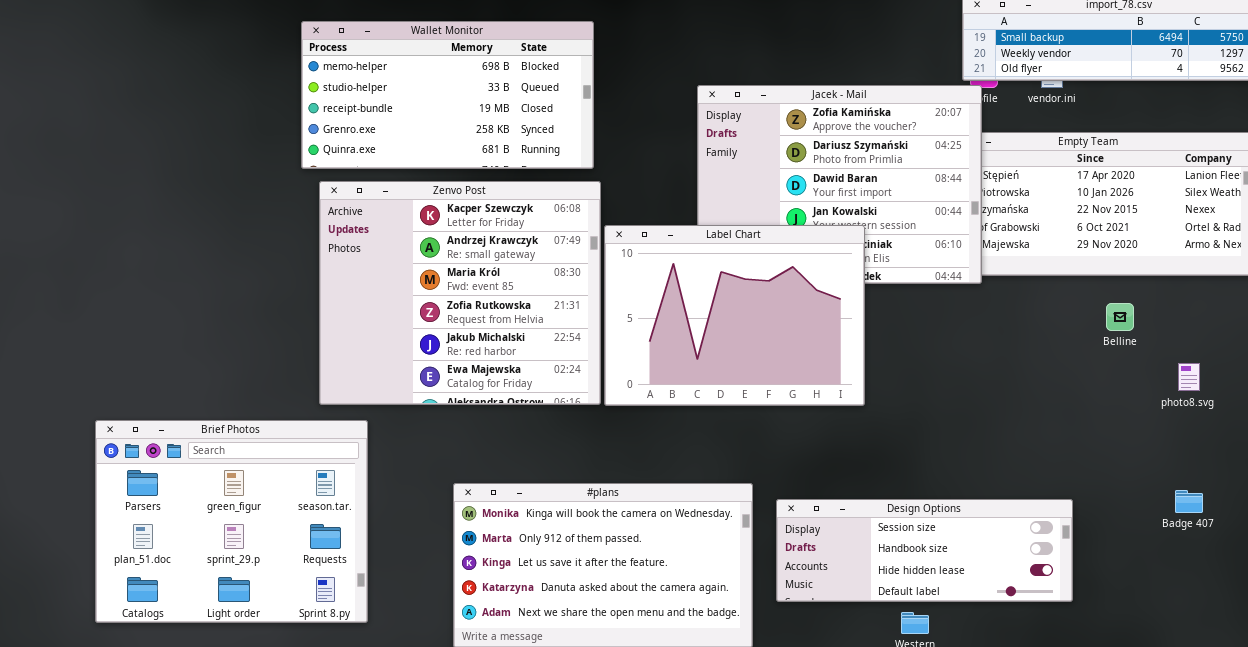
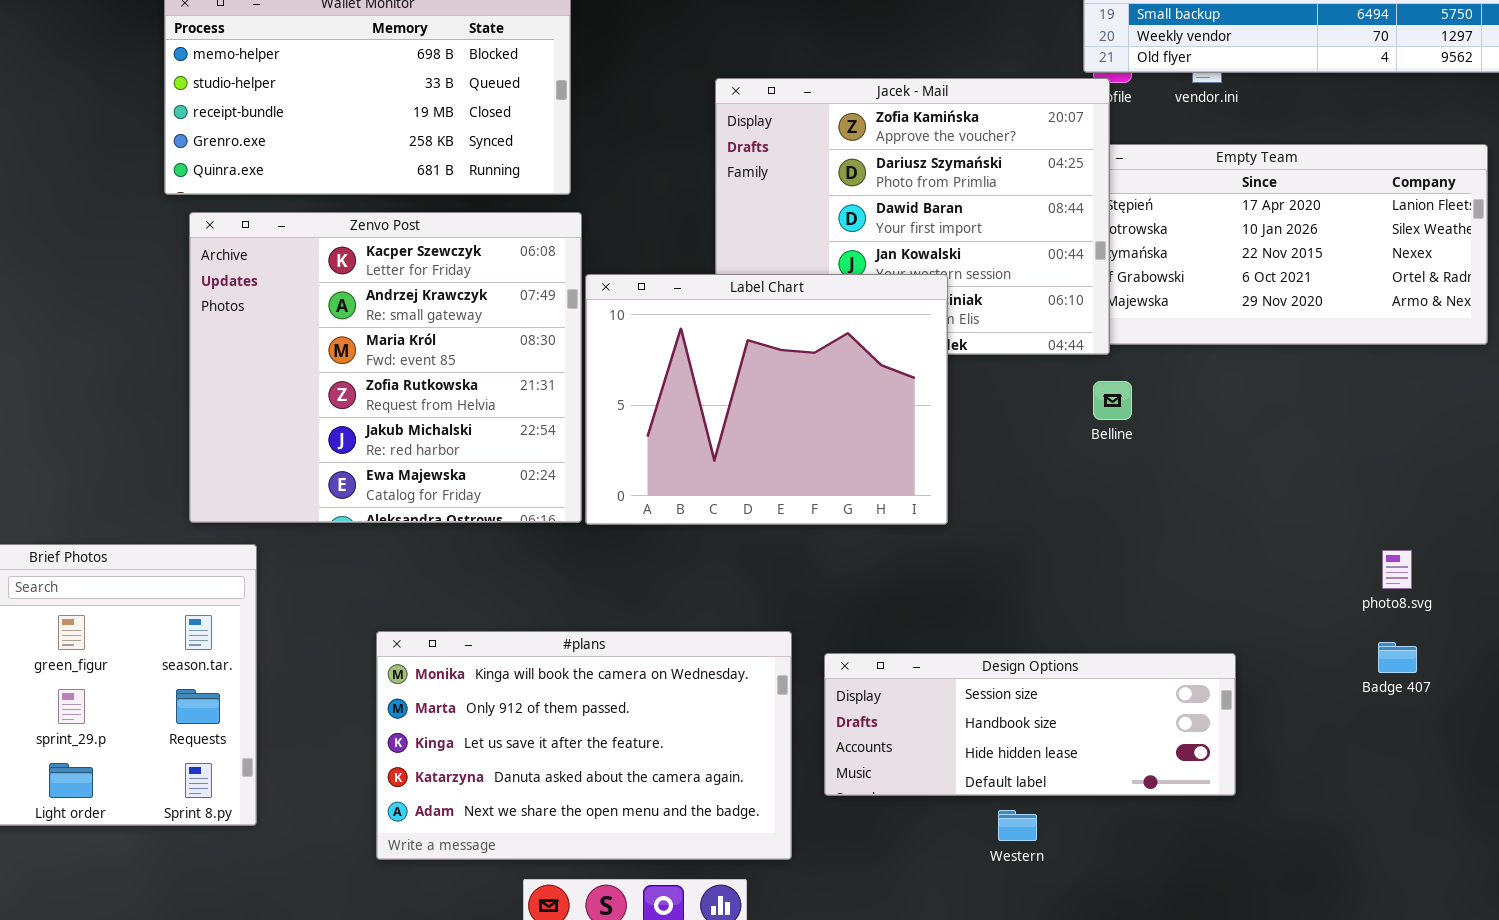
Belline: [1106,303,1134,331] -> [1093,381,1132,420], moved
photo8.svg: [1178,363,1200,391] -> [1382,550,1412,589], moved

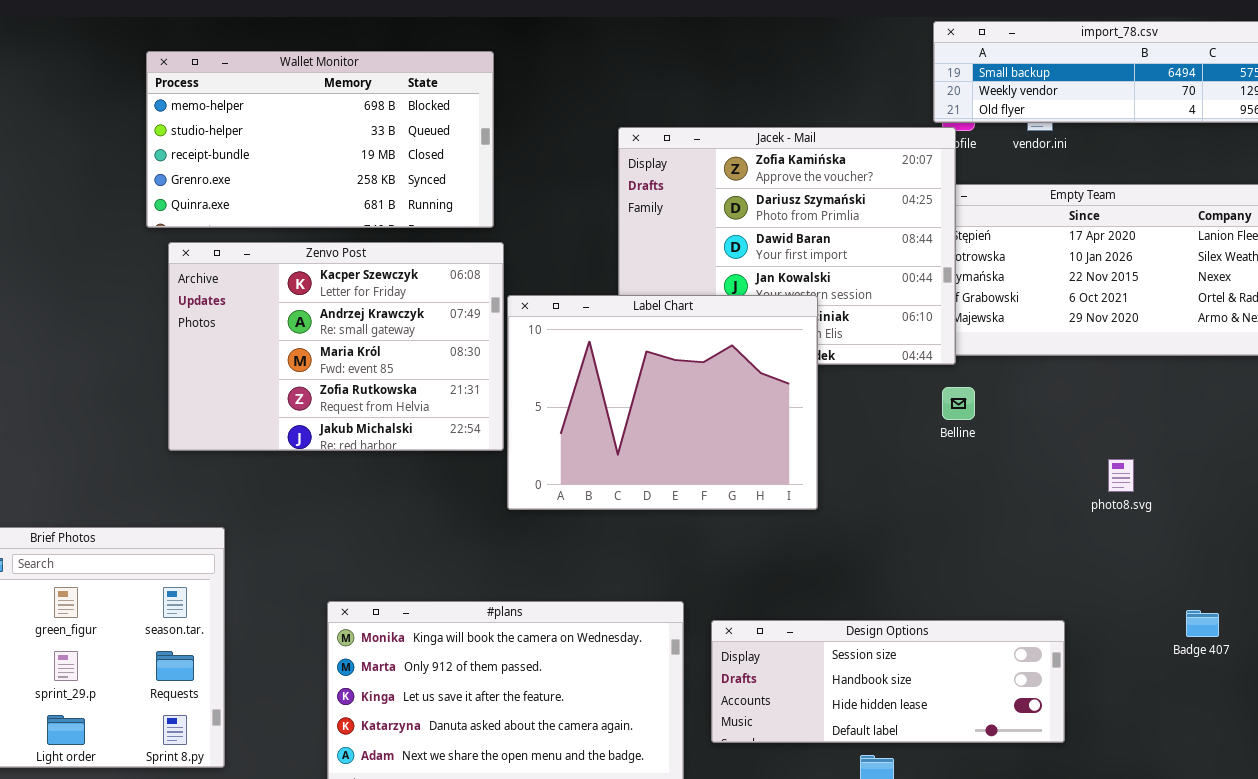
Zenvo Post: [189,212,582,523] -> [168,242,504,451], resized
photo8.svg: [1382,550,1412,589] -> [1108,459,1134,492], moved

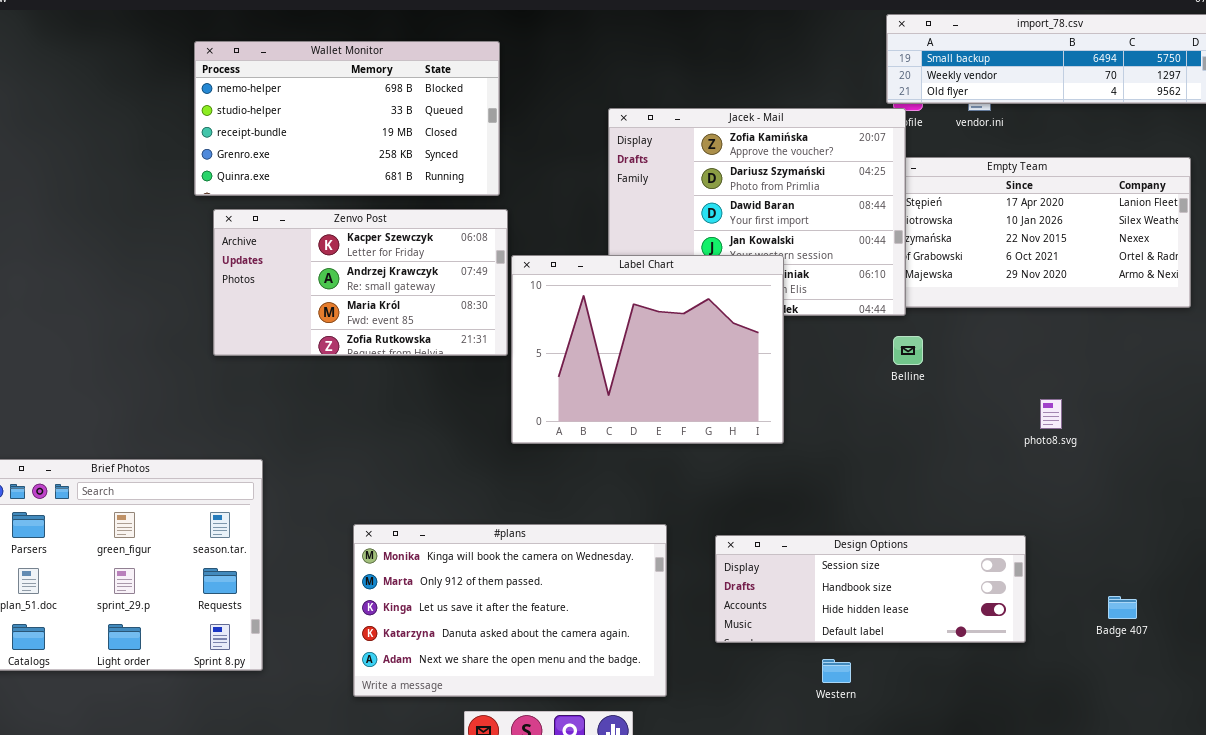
Zenvo Post: [168,242,504,451] -> [213,209,508,356], resized
Badge 407: [1186,610,1219,637] -> [1108,596,1137,619], moved
Design Options: [711,620,1065,743] -> [715,535,1026,643], moved

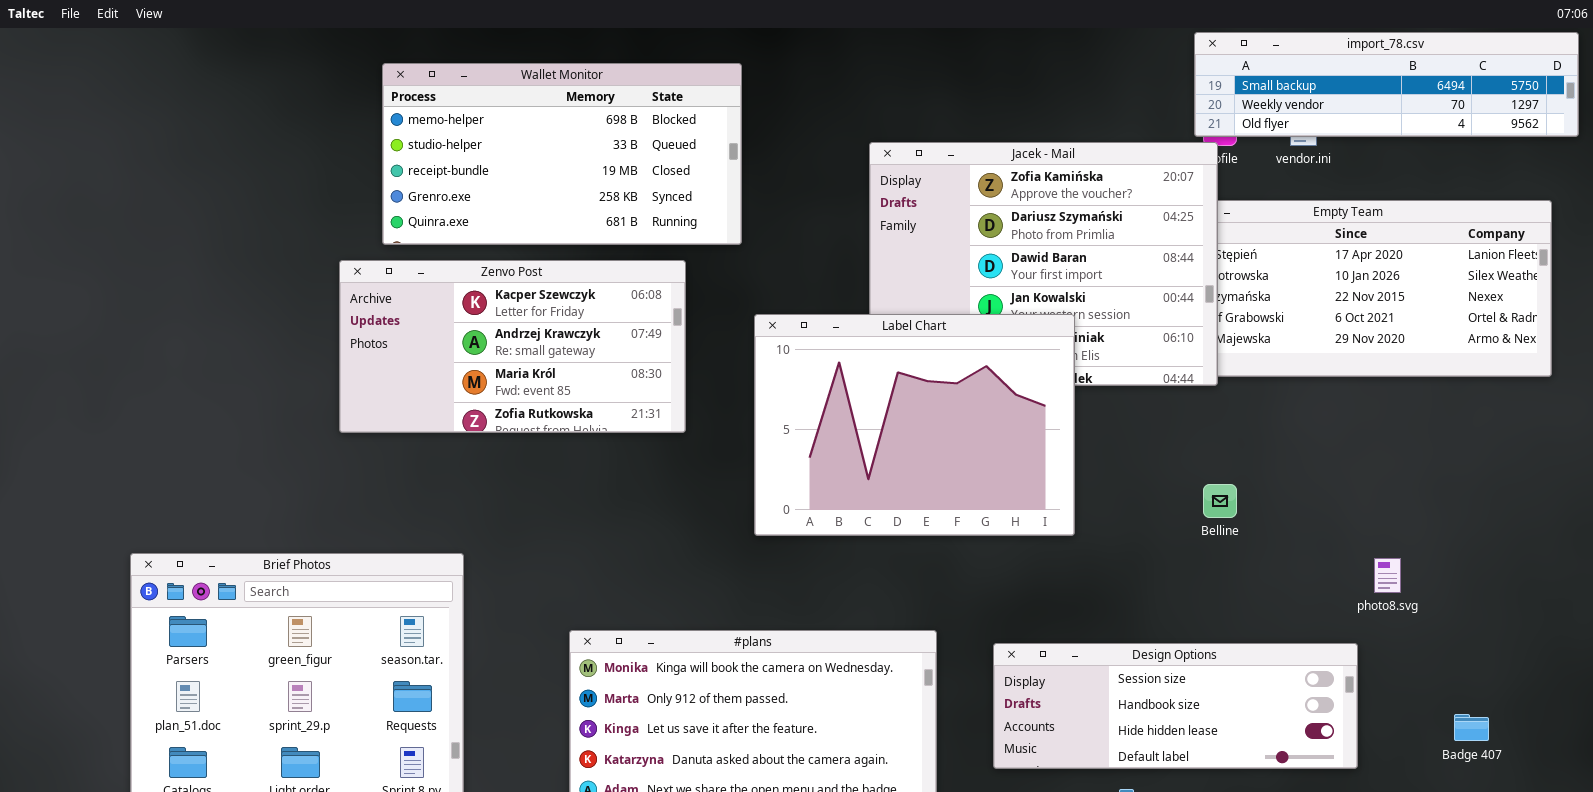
Zenvo Post: [213,209,508,356] -> [339,260,686,433], moved
Belline: [893,336,923,365] -> [1203,484,1237,518], moved
photo8.svg: [1040,399,1062,429] -> [1374,558,1401,593], moved

